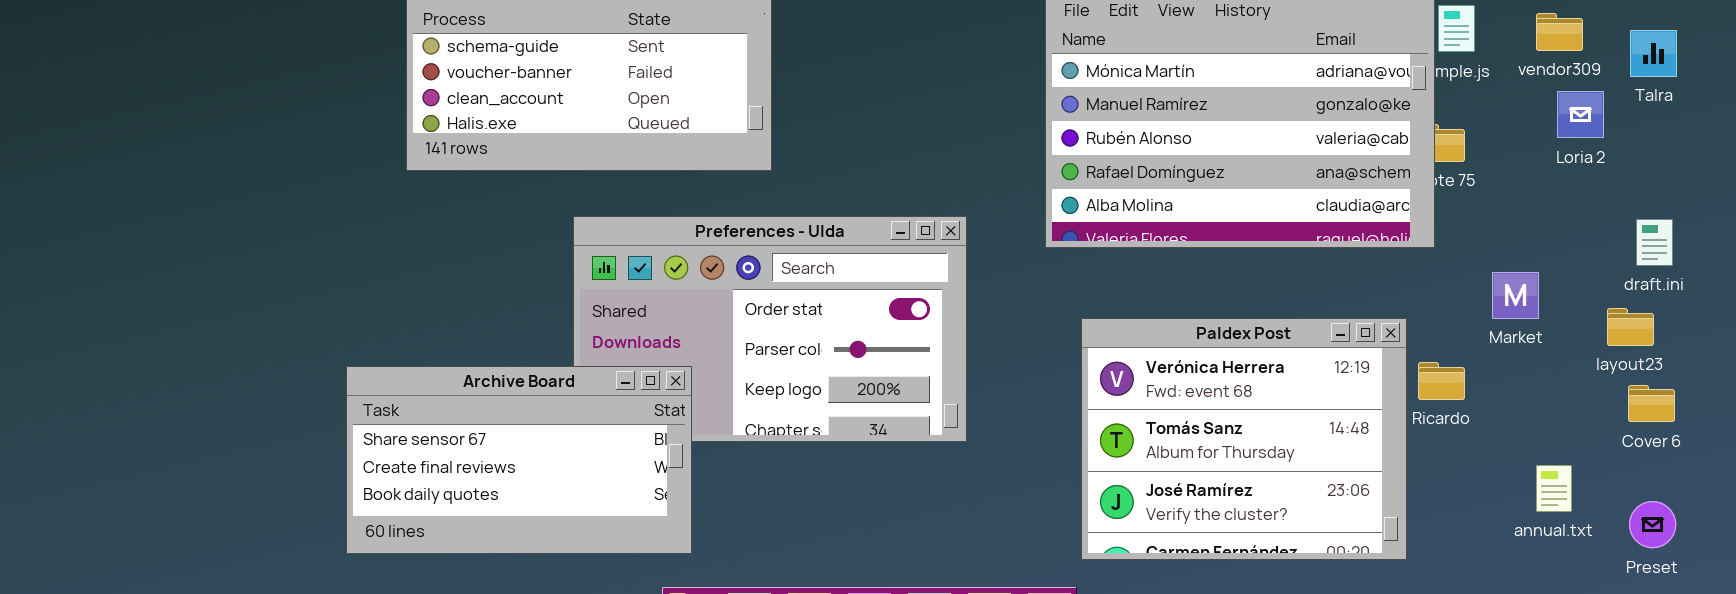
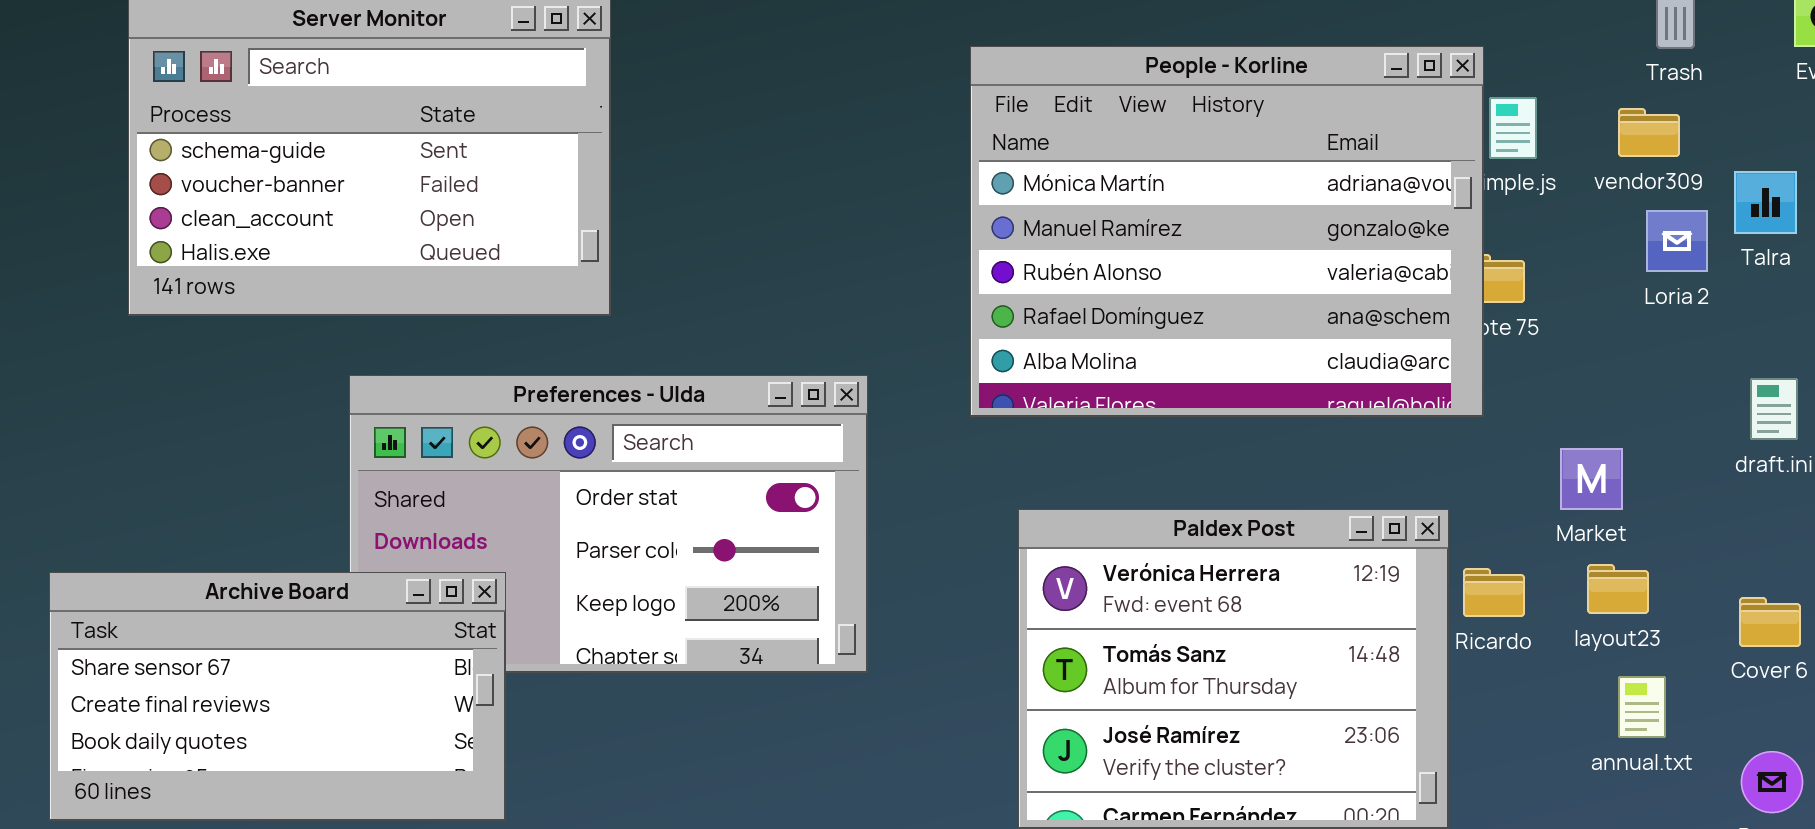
Talra: [1630,30,1677,77] -> [1734,171,1797,234], moved
layout23: [1607,308,1654,346] -> [1587,564,1649,614], moved
annual.txt: [1536,465,1572,512] -> [1618,676,1666,738], moved

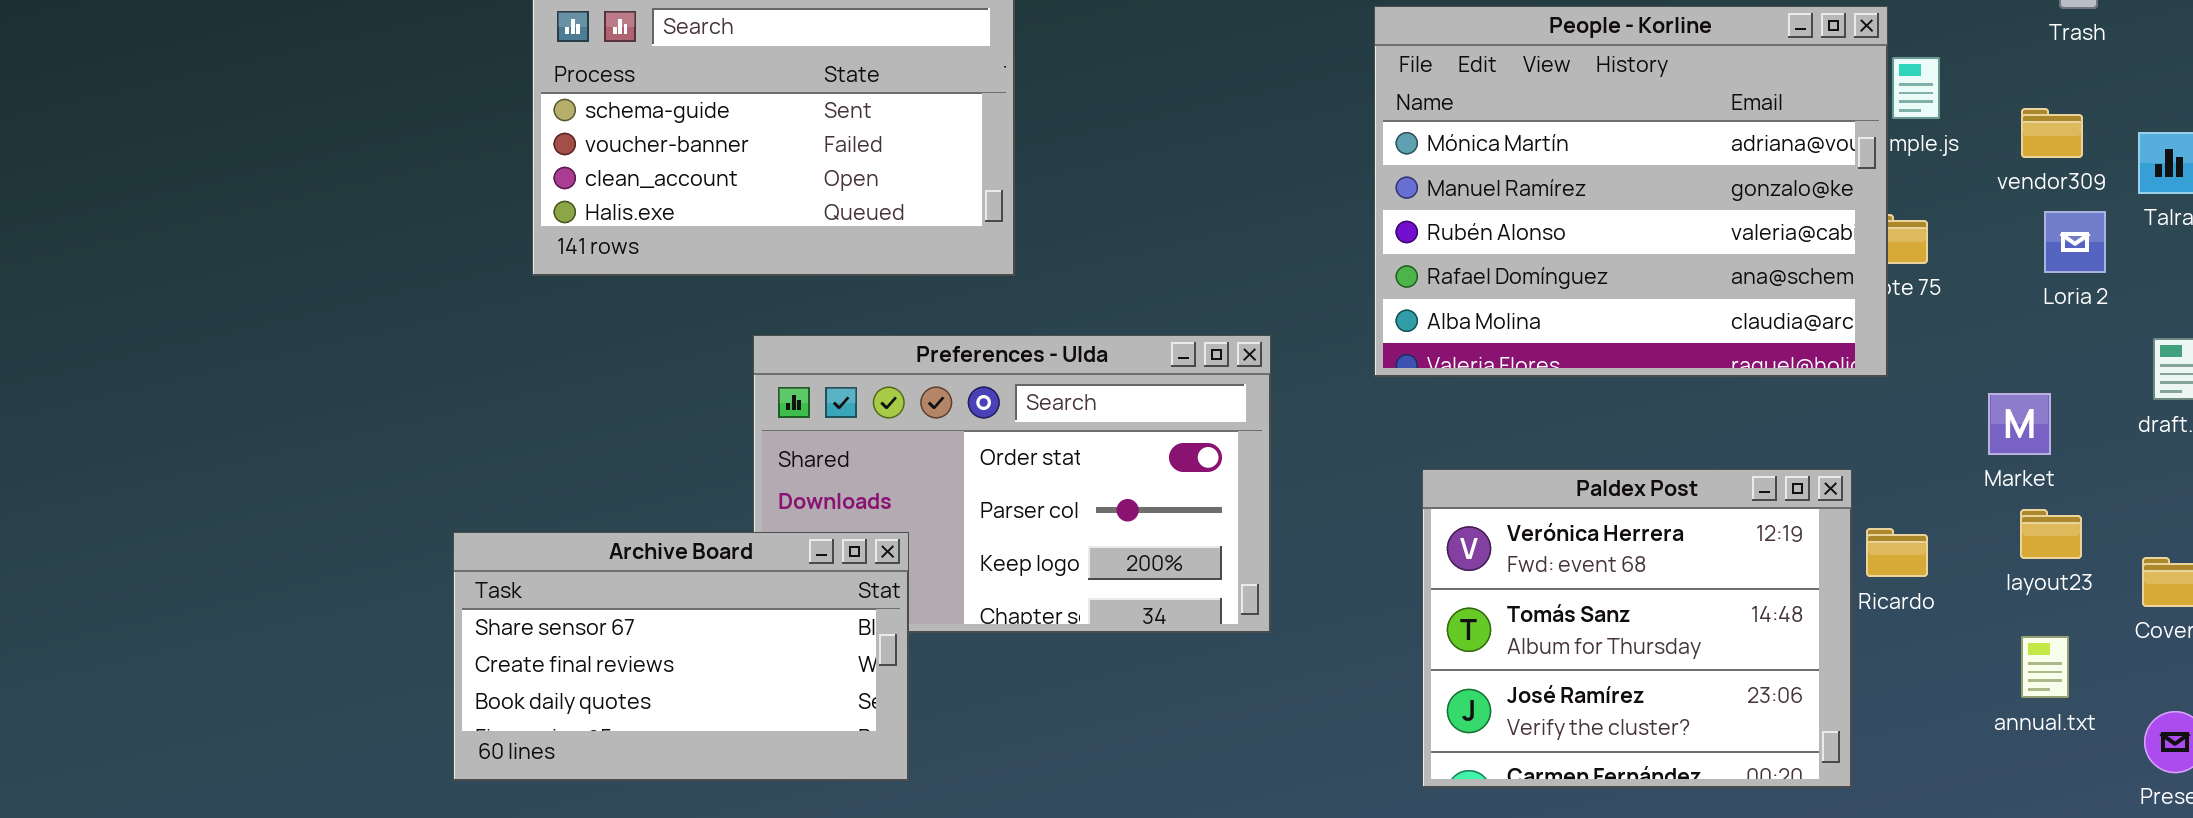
vendor309: [1618,108,1680,157] -> [2021,108,2083,158], moved
Loria 2: [1646,210,1708,272] -> [2044,211,2106,273], moved
Market: [1560,448,1623,510] -> [1988,393,2051,455], moved
layout23: [1587,564,1649,614] -> [2020,509,2082,559], moved

